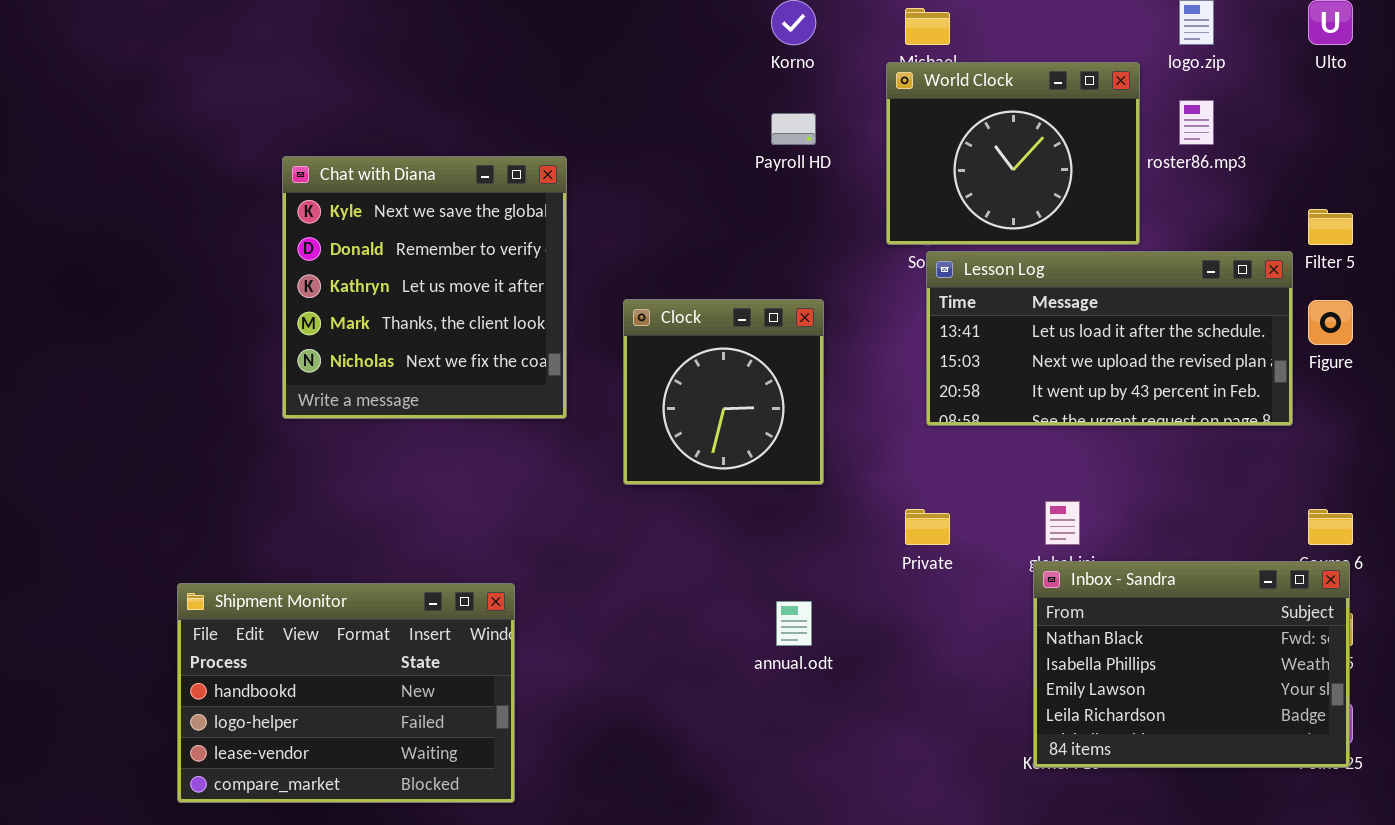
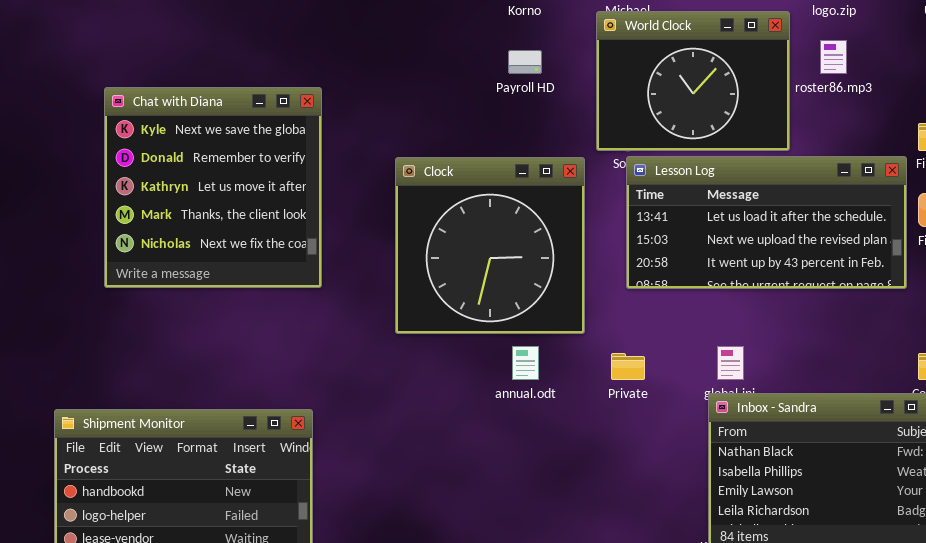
Chat with Diana: [282,156,567,419] -> [104,87,322,288], moved
Clock: [623,299,824,485] -> [395,157,585,334], resized
annual.odt: [776,601,812,646] -> [512,346,539,380], moved

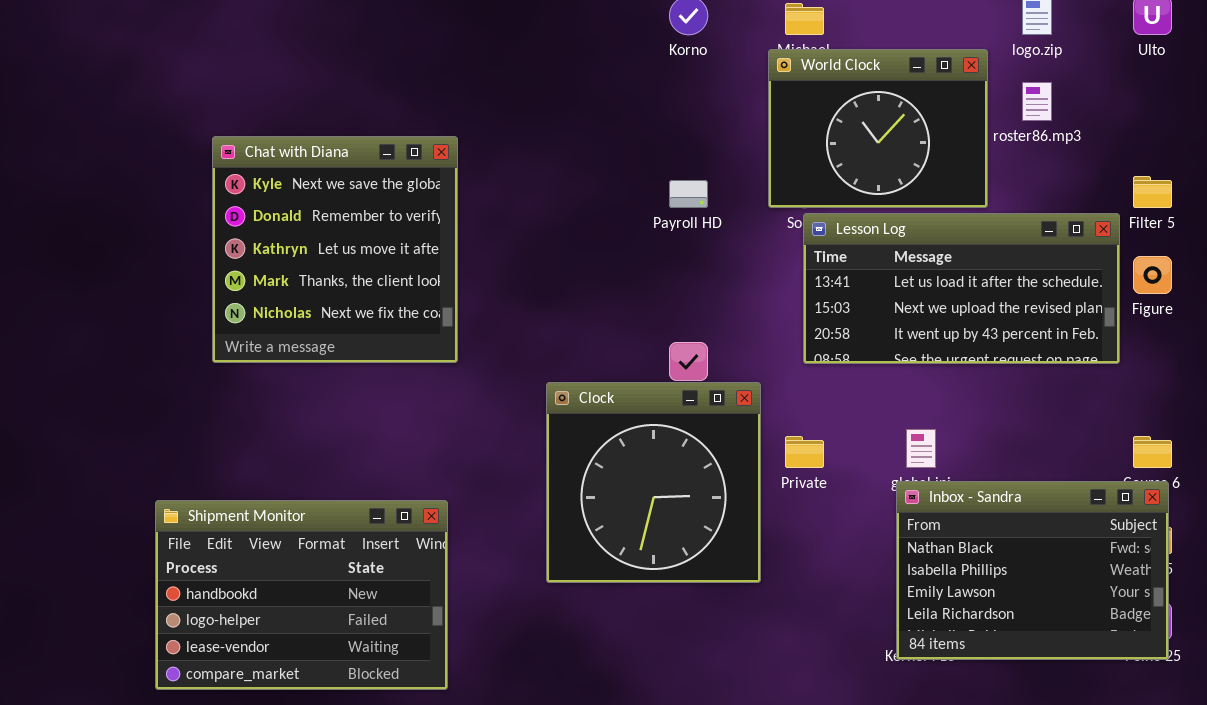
Payroll HD: [508,50,542,74] -> [669,180,708,208], moved
Clock: [395,157,585,334] -> [546,382,761,583], moved

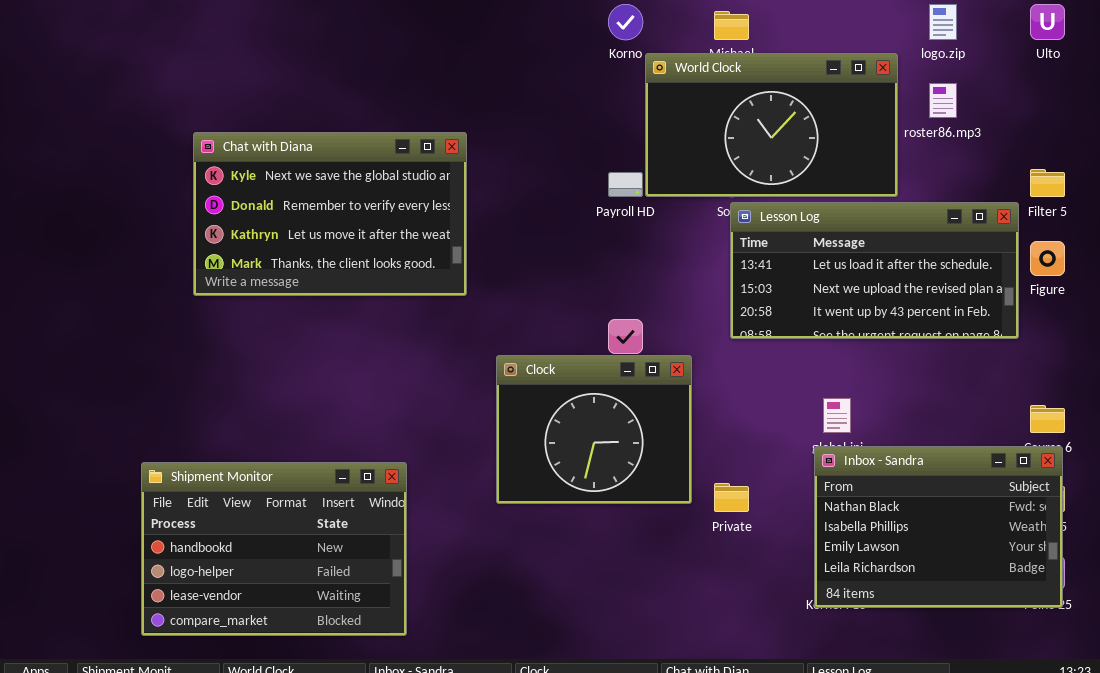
World Clock: [768,49,988,208] -> [645,53,898,197], resized
Chat with Diana: [212,136,458,363] -> [193,132,467,296], resized
Clock: [546,382,761,583] -> [496,355,692,504], resized
Private: [785,436,824,468] -> [714,483,749,512], moved

